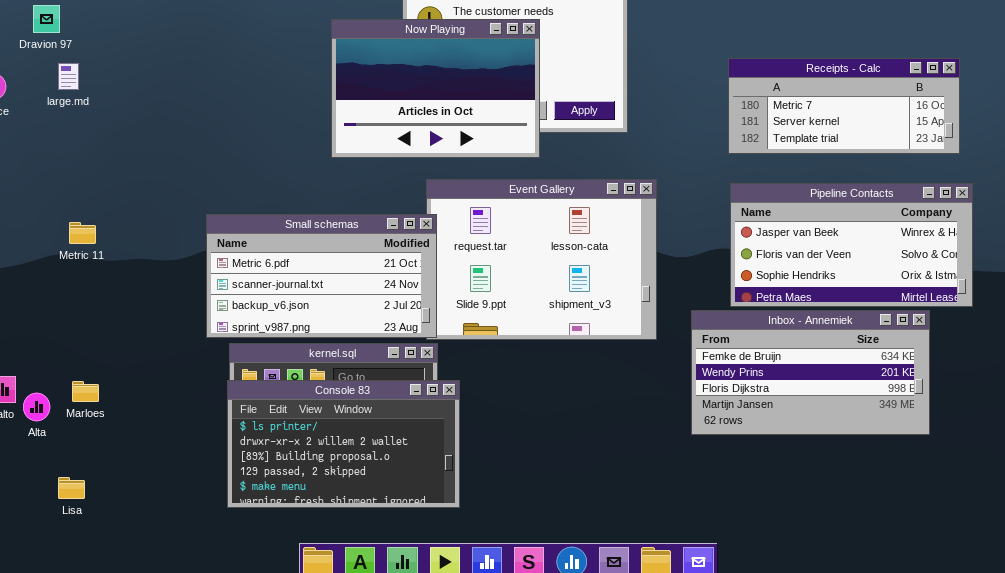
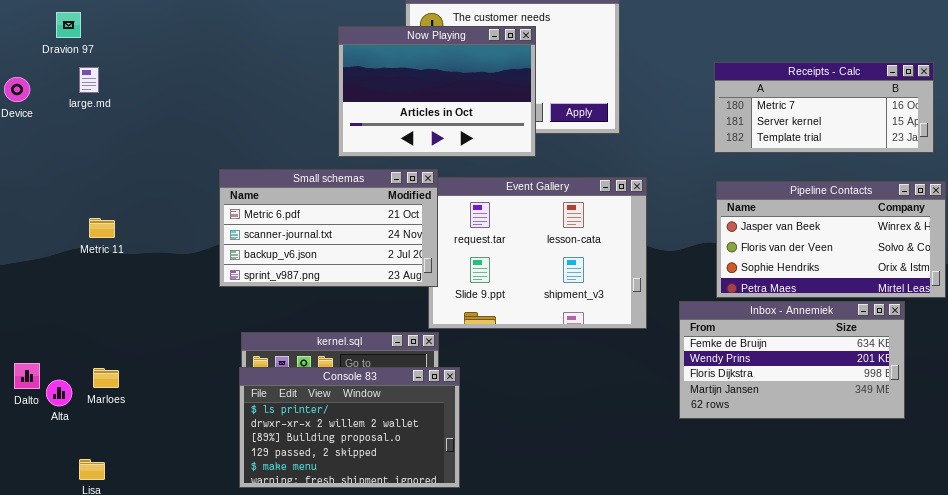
Small schemas: [206,214,437,338] -> [219,169,438,287], moved

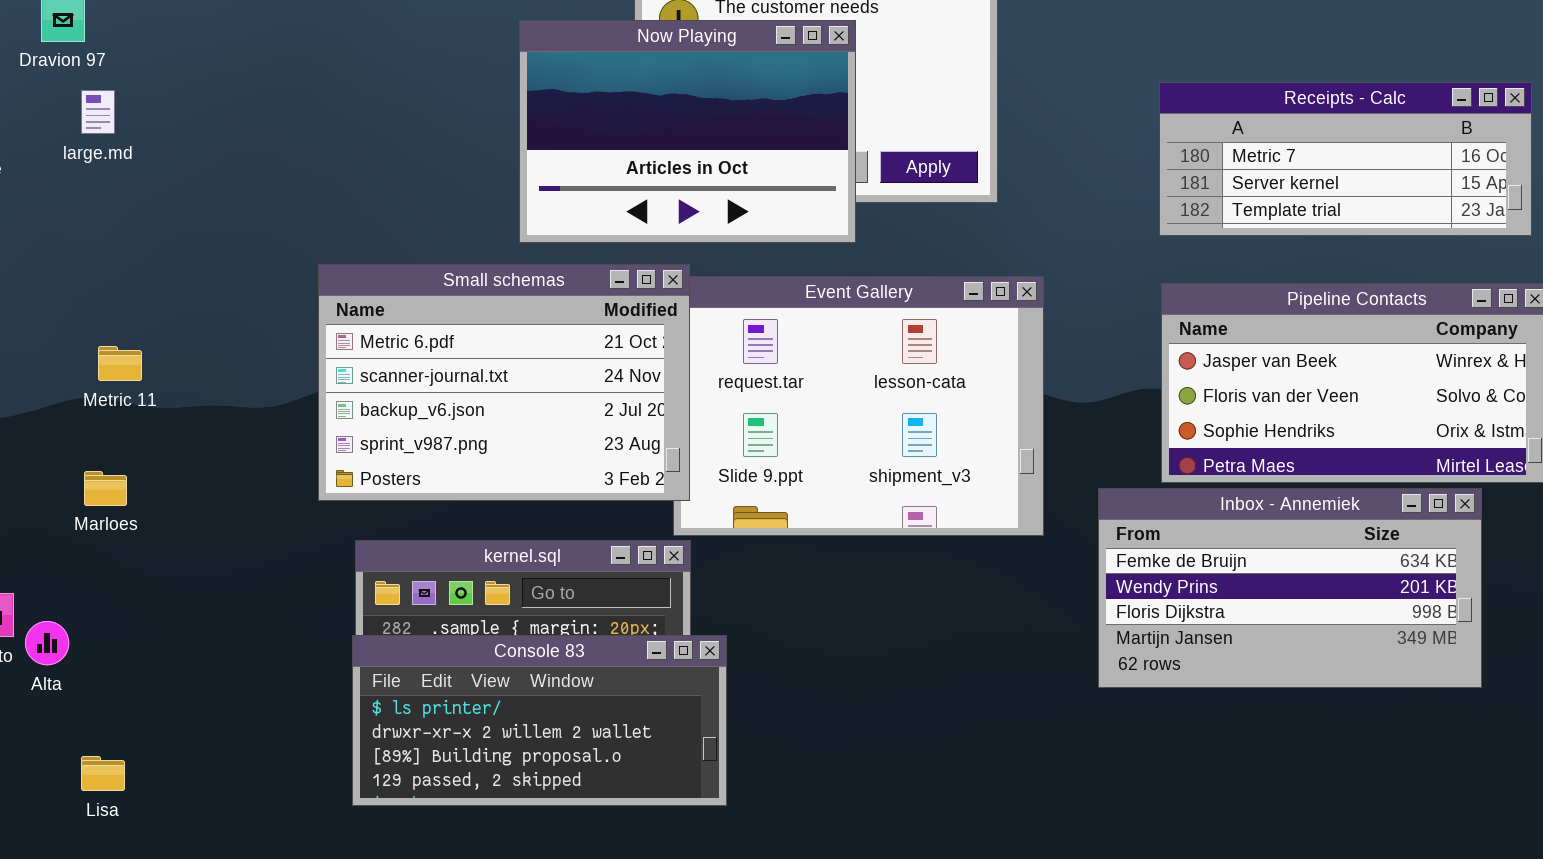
Small schemas: [219,169,438,287] -> [318,264,690,501], resized
Console 83: [239,367,460,488] -> [352,635,727,806], resized
Marloes: [93,368,119,388] -> [84,471,127,506], moved

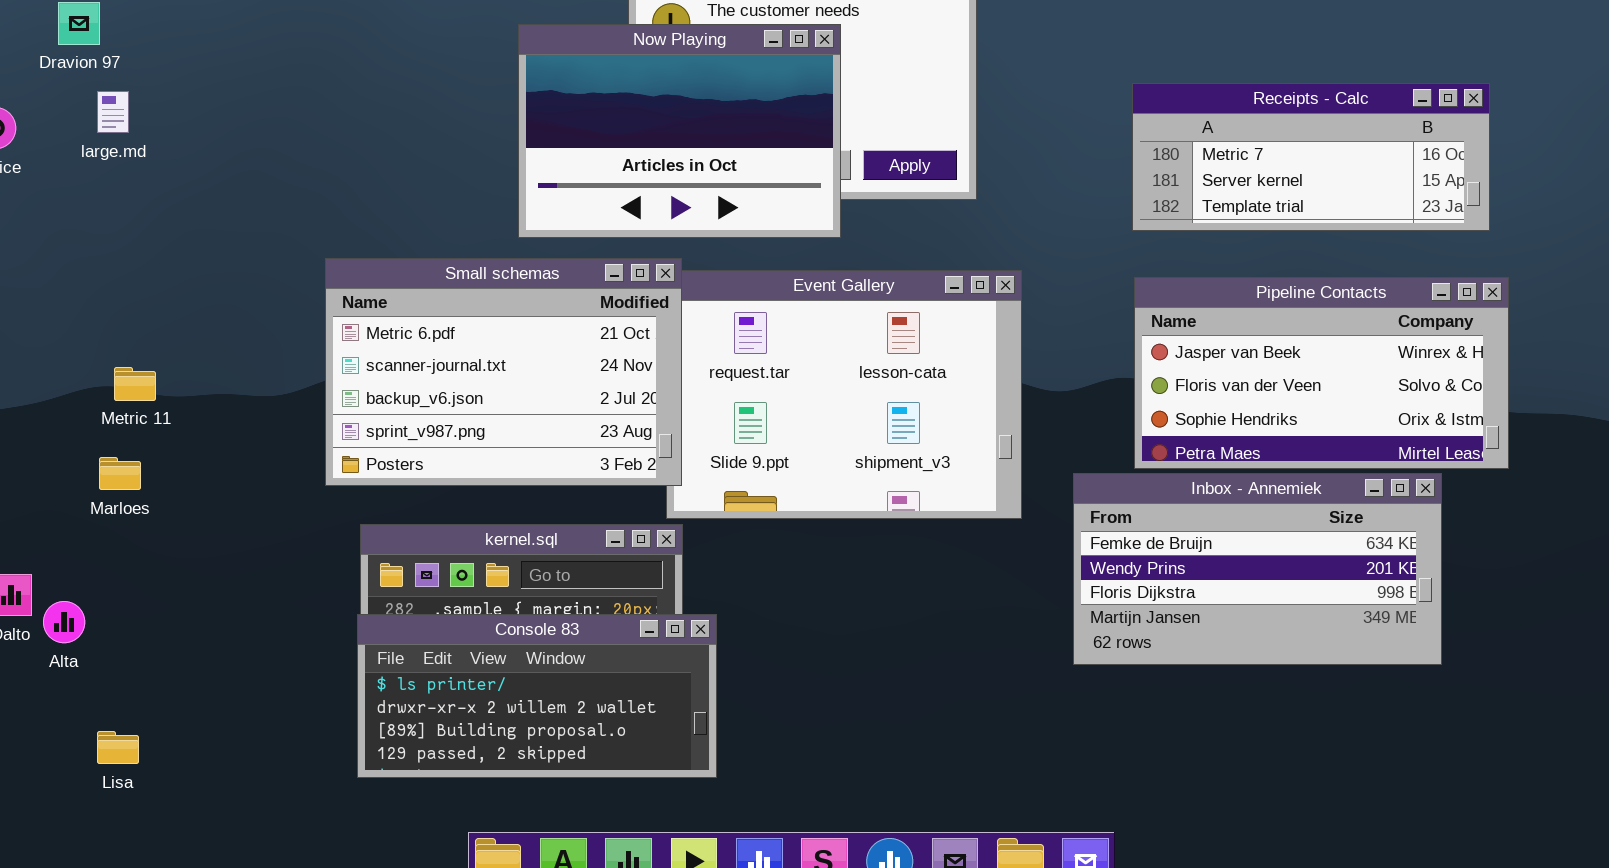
Metric 11: [98,346,142,381] -> [114,367,156,401], moved

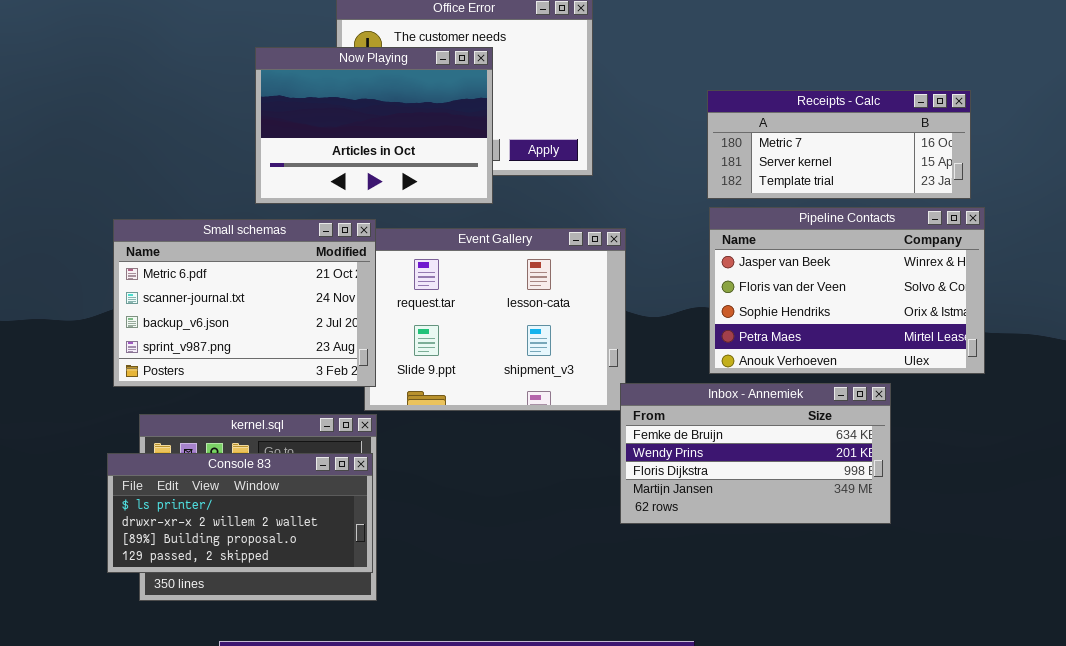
Pipeline Contacts: [1134,277,1509,469] -> [709,207,985,374], resized
Inbox - Annemiek: [1073,473,1442,665] -> [620,383,891,524], moved
Console 83: [357,614,717,778] -> [107,453,373,573], moved

